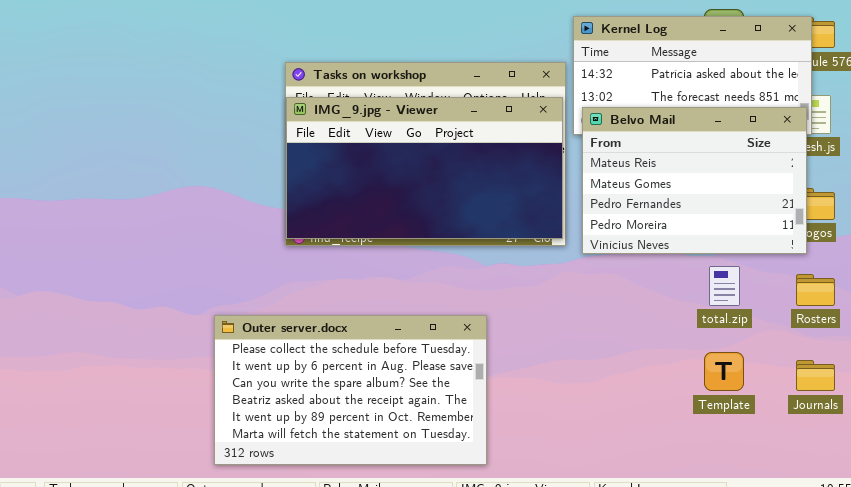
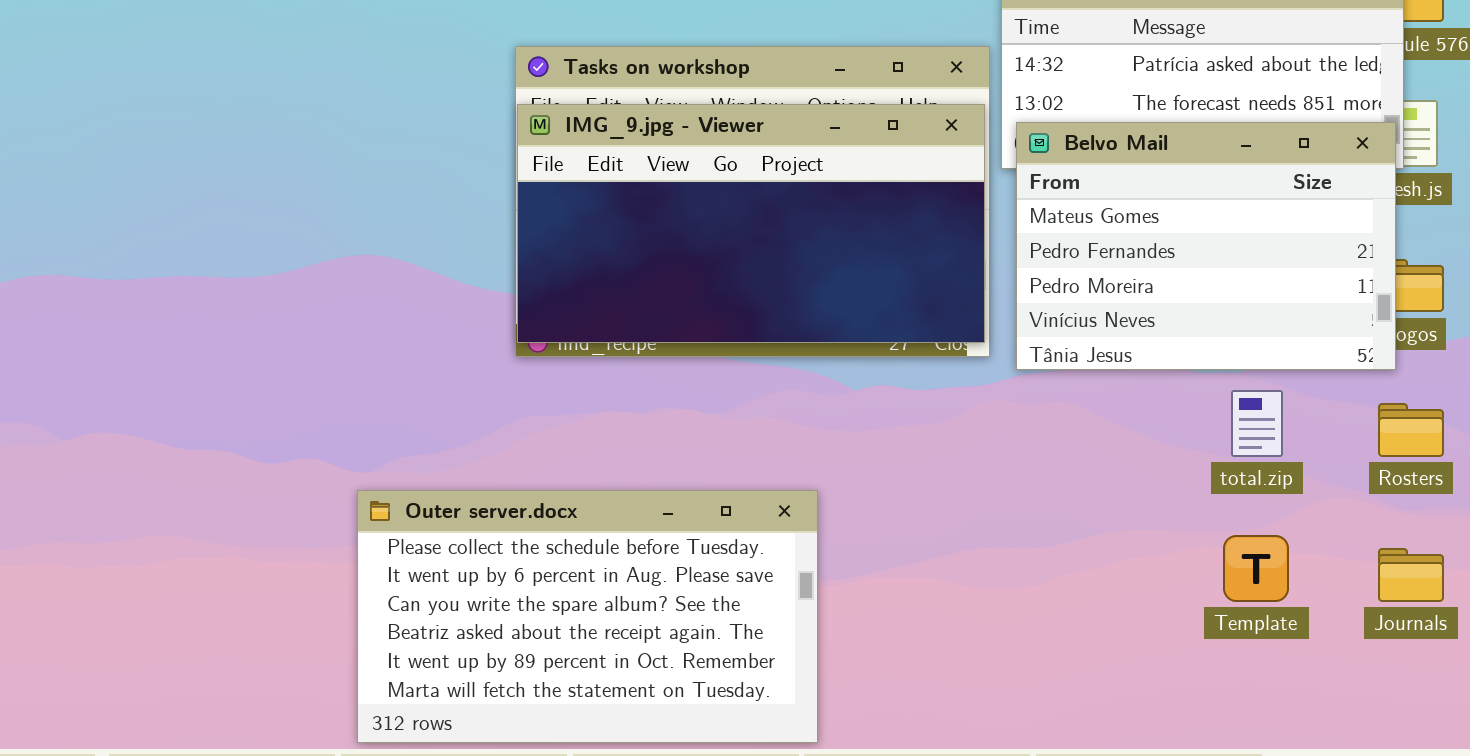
Belvo Mail: [582,107,807,254] -> [1016,122,1396,370], scrolled down 1 row
Outer server.docx: [214,315,487,465] -> [357,490,818,743], moved

